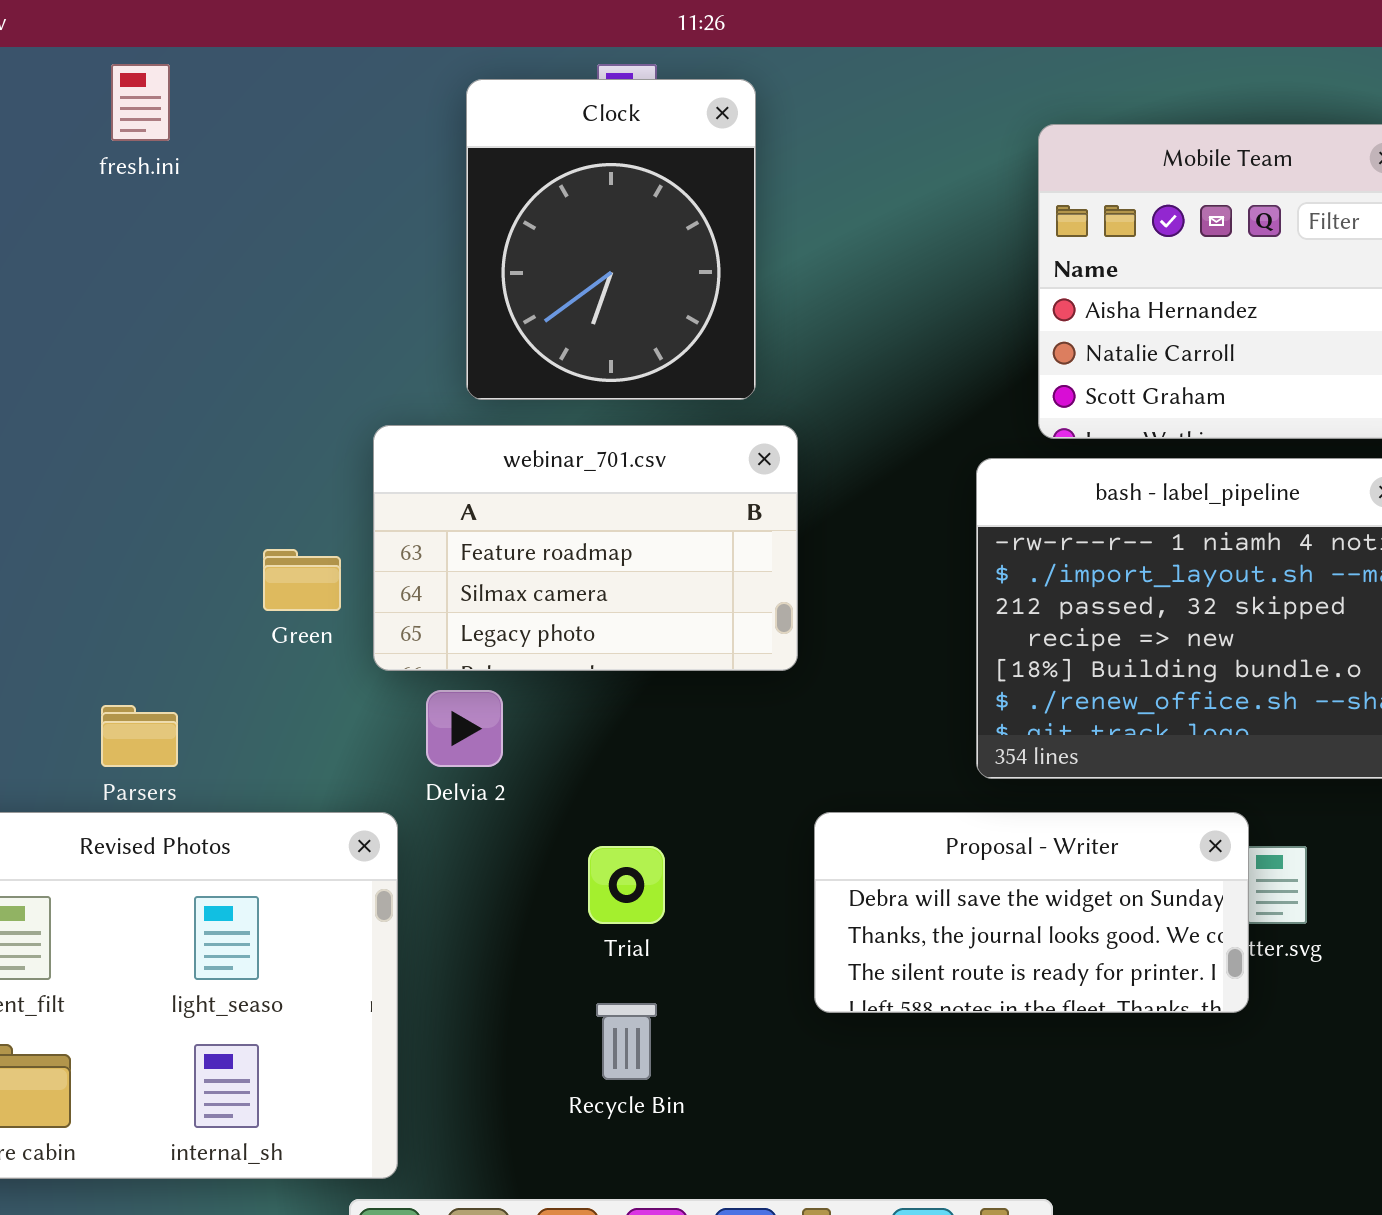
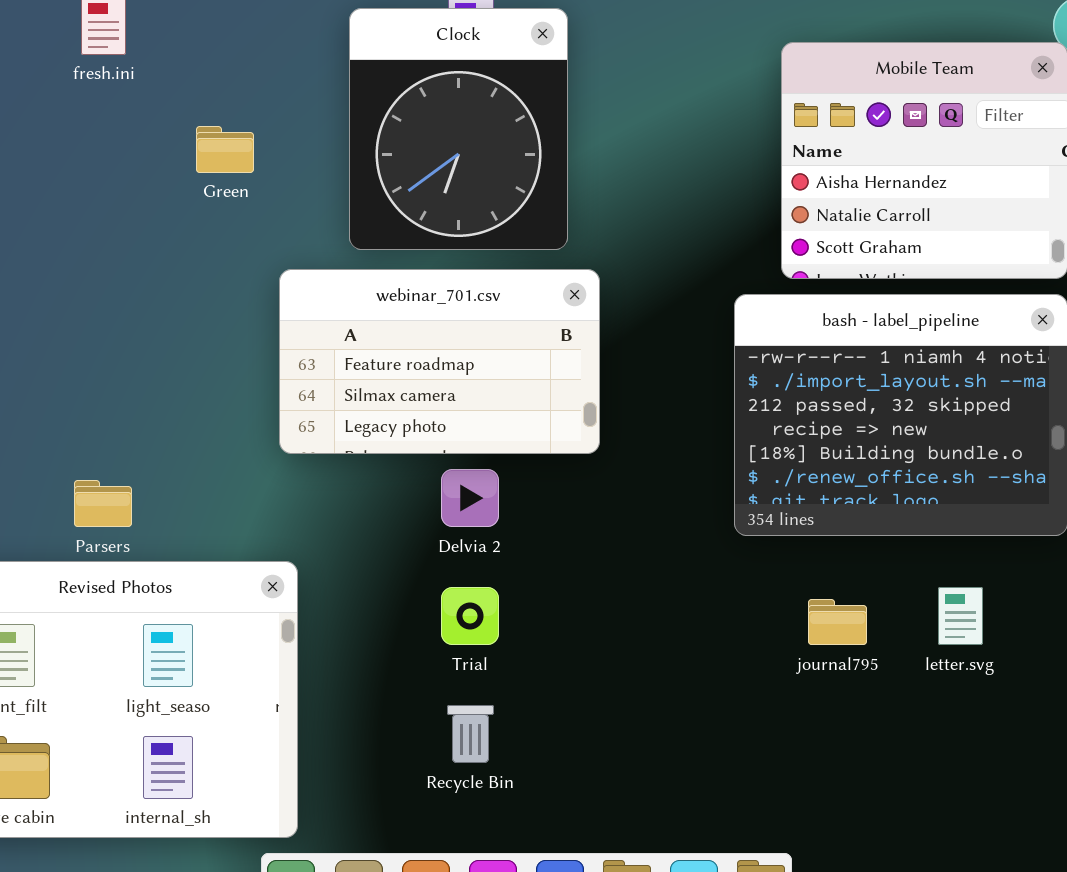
Green: [263,549,341,611] -> [196,126,254,173], moved
Delvia 2: [426,690,503,767] -> [441,469,499,527], moved
Proposal - Writer: [814,812,1249,1013] -> none, closed

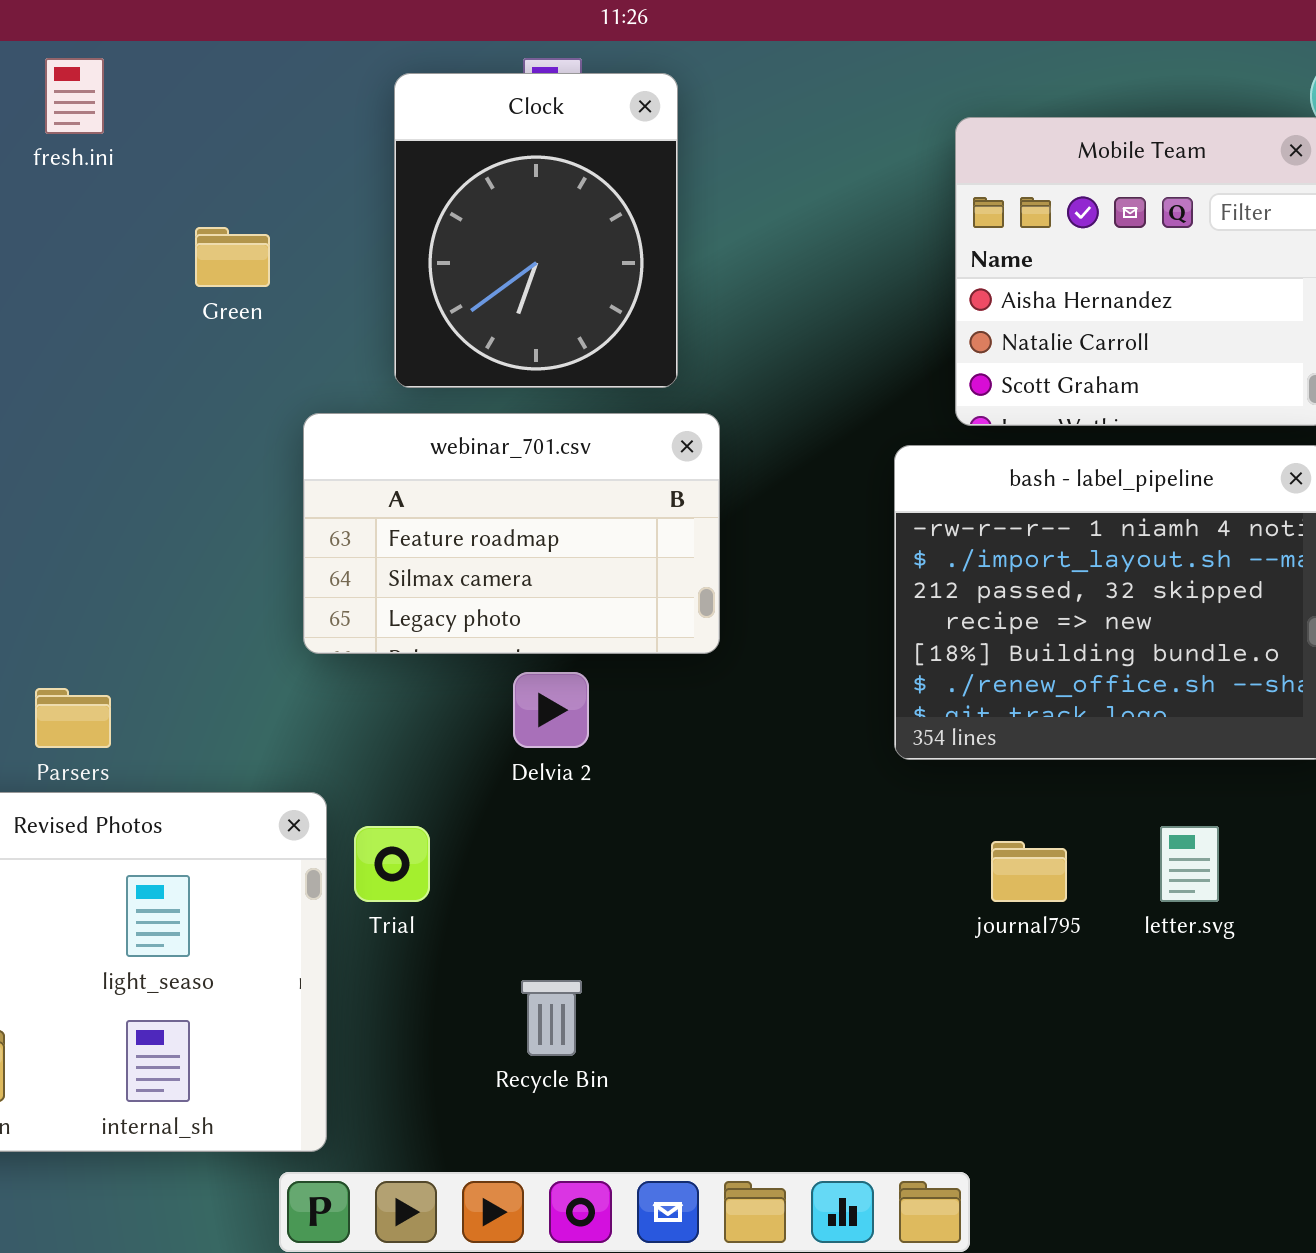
Trial: [441,587,499,645] -> [354,826,430,902], moved

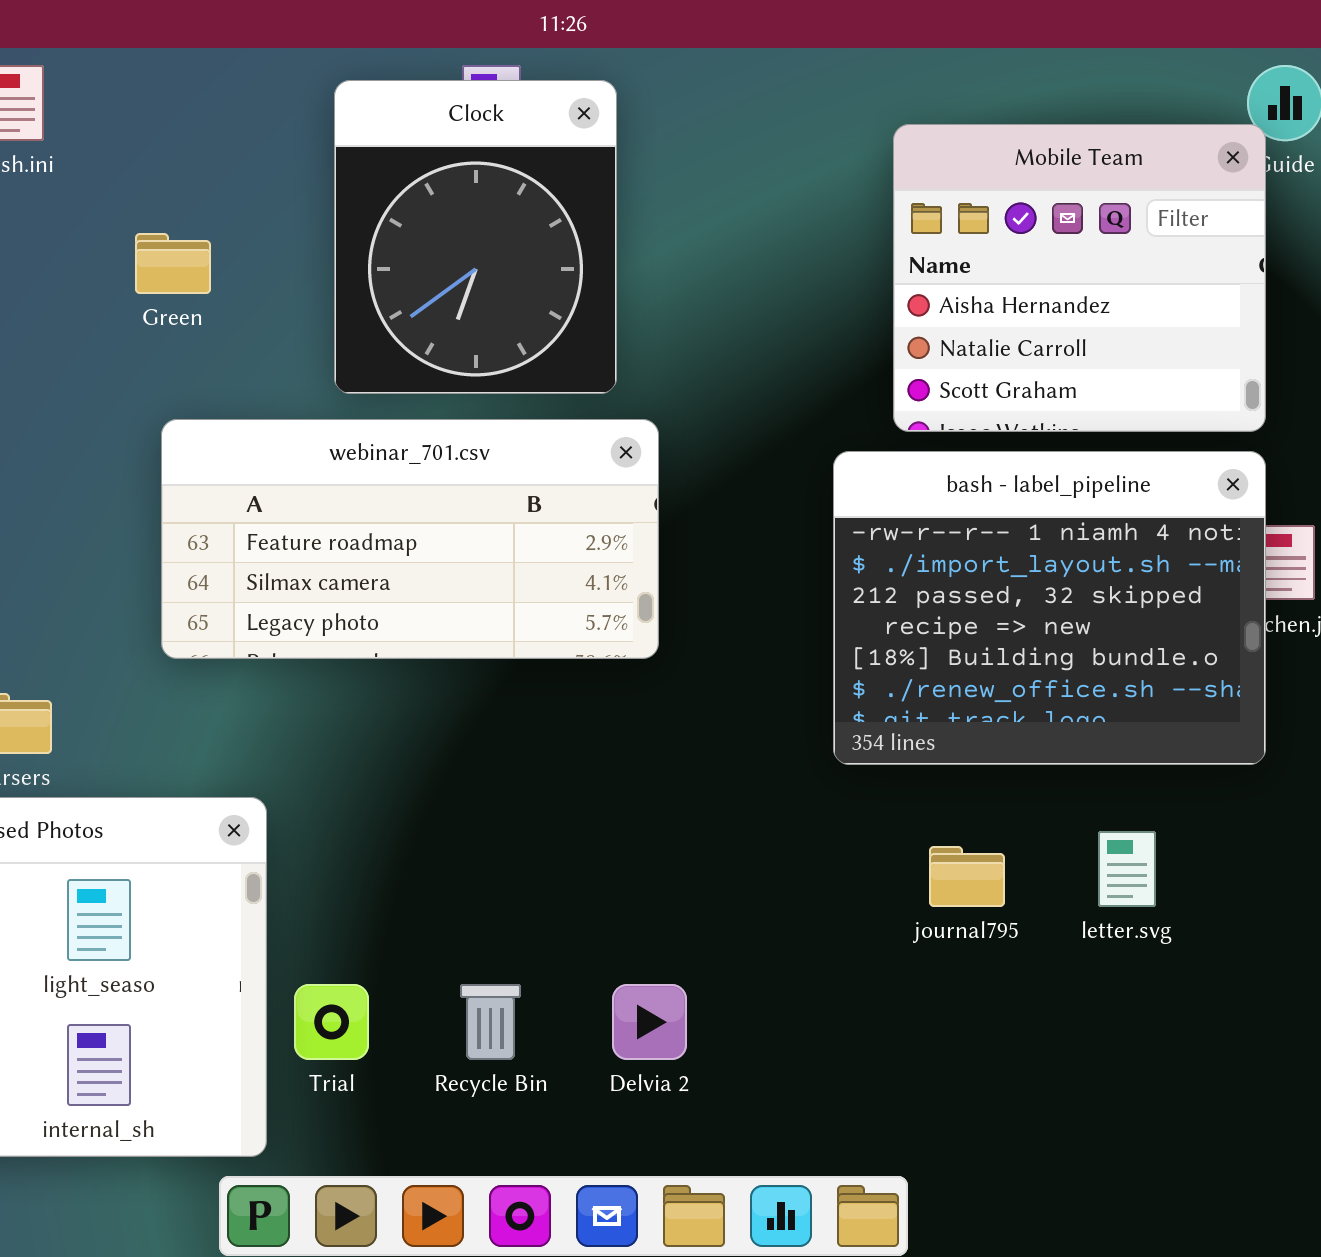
webinar_701.csv: [303,413,720,654] -> [161,419,659,659], resized
Delvia 2: [513,672,589,748] -> [612,984,687,1060], moved
Trial: [354,826,430,902] -> [294,984,369,1060], moved

